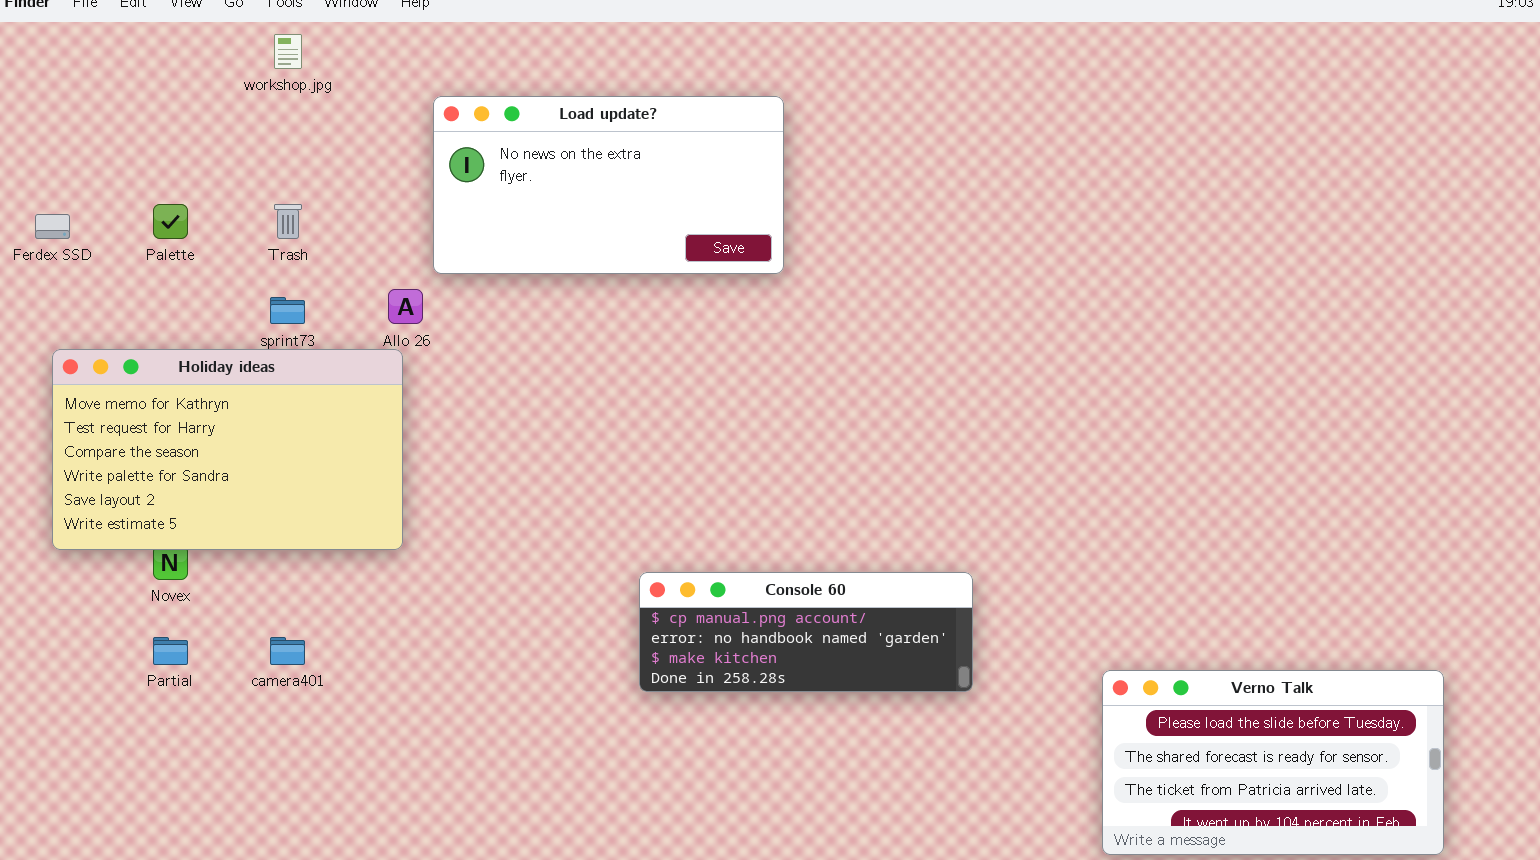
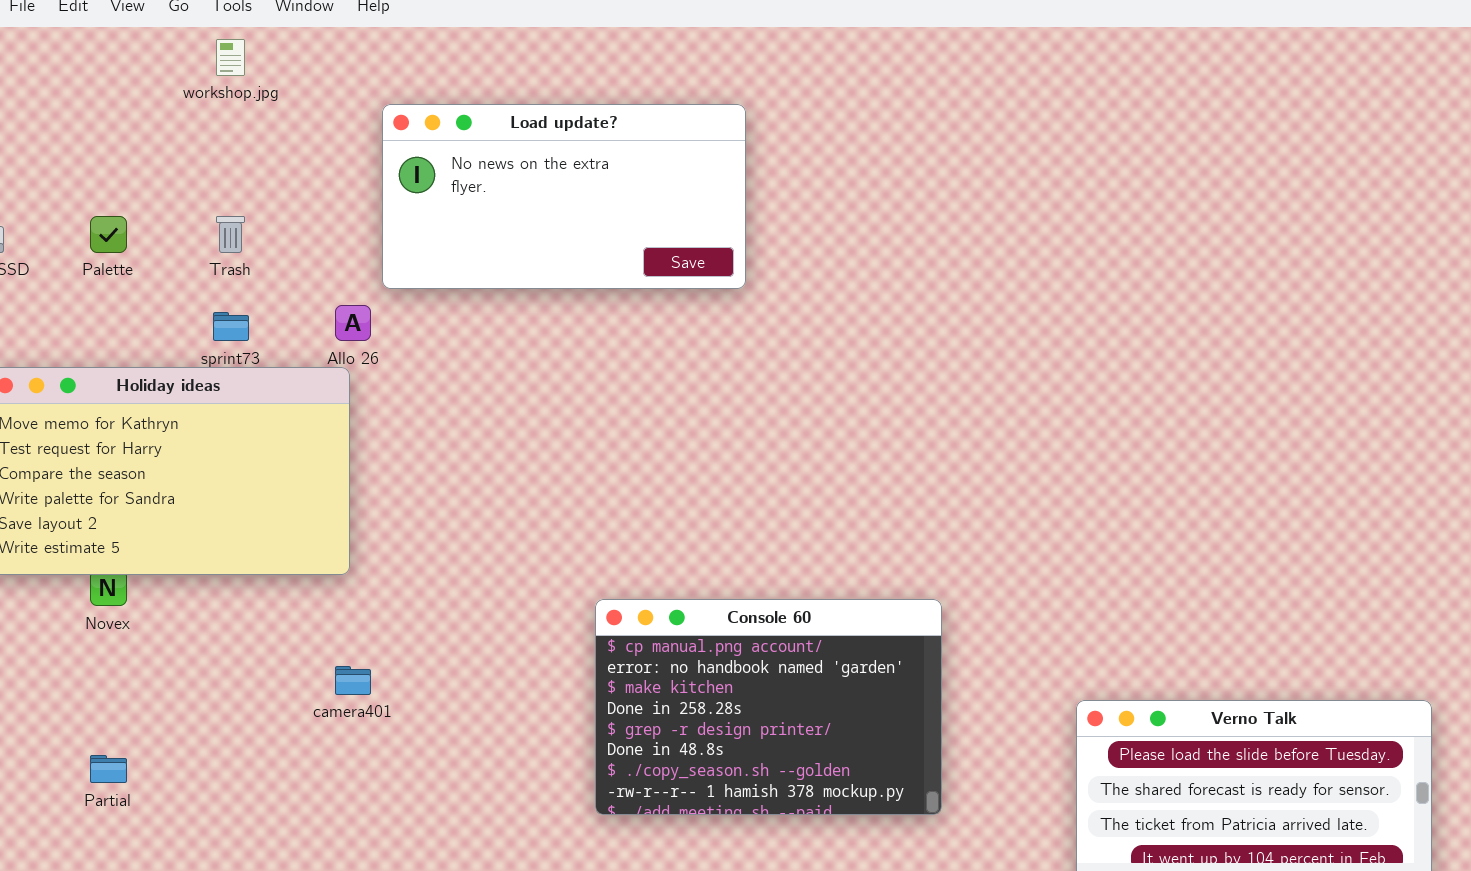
Console 60: [639,572,973,692] -> [595,599,942,815], resized
Partial: [153,637,188,665] -> [90,755,127,783], moved
camera401: [270,637,305,665] -> [335,666,371,695], moved

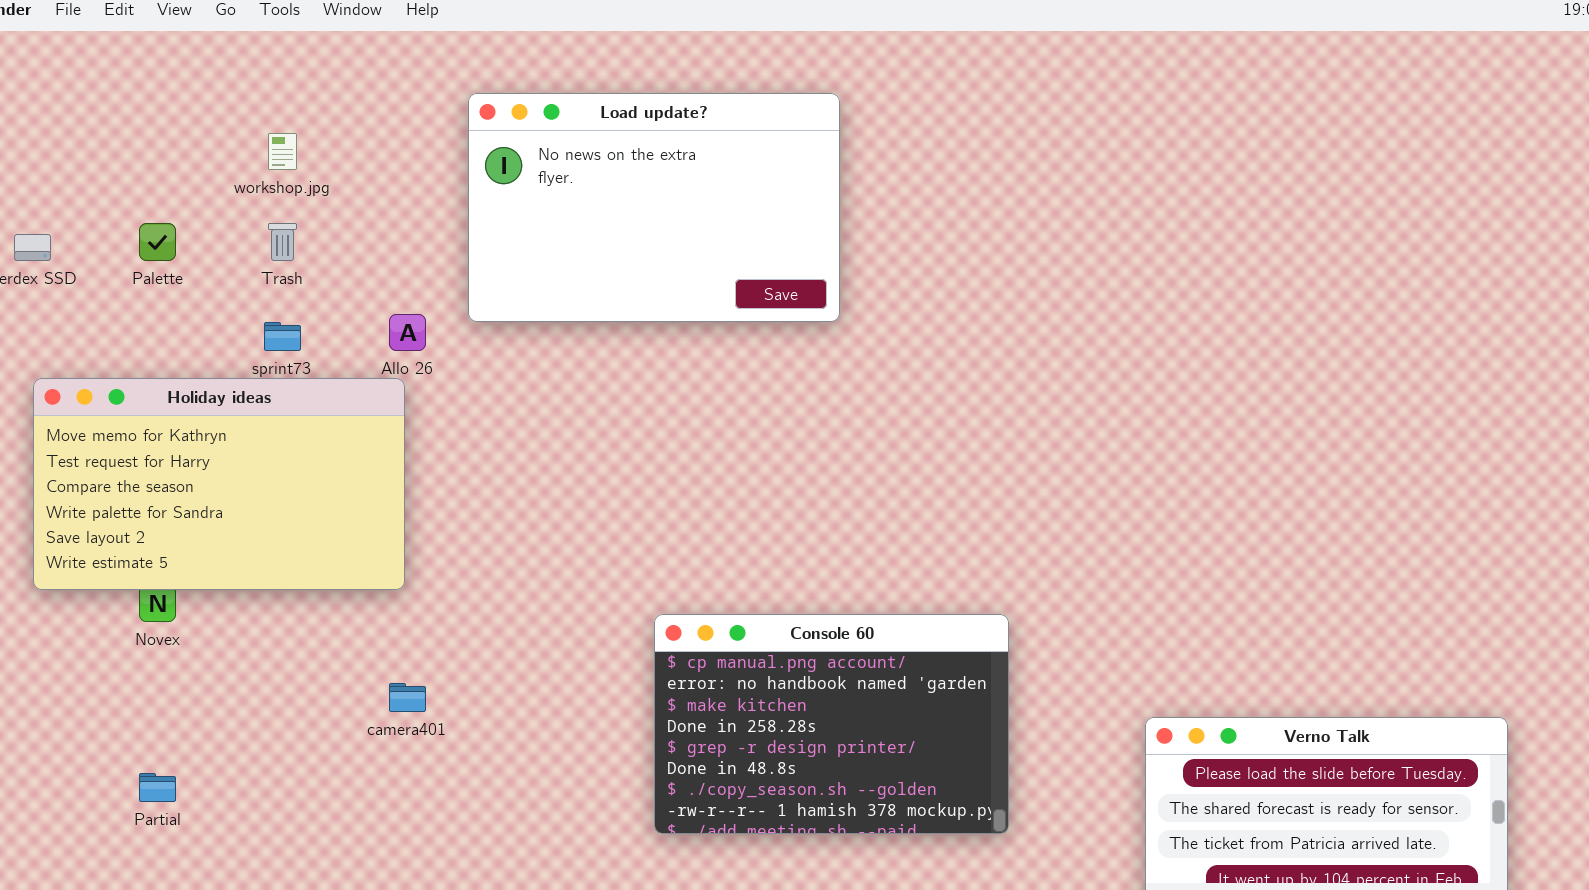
workshop.jpg: [216,39,245,76] -> [268,133,297,170], moved
Load update?: [382,104,746,289] -> [468,93,840,322], moved, resized

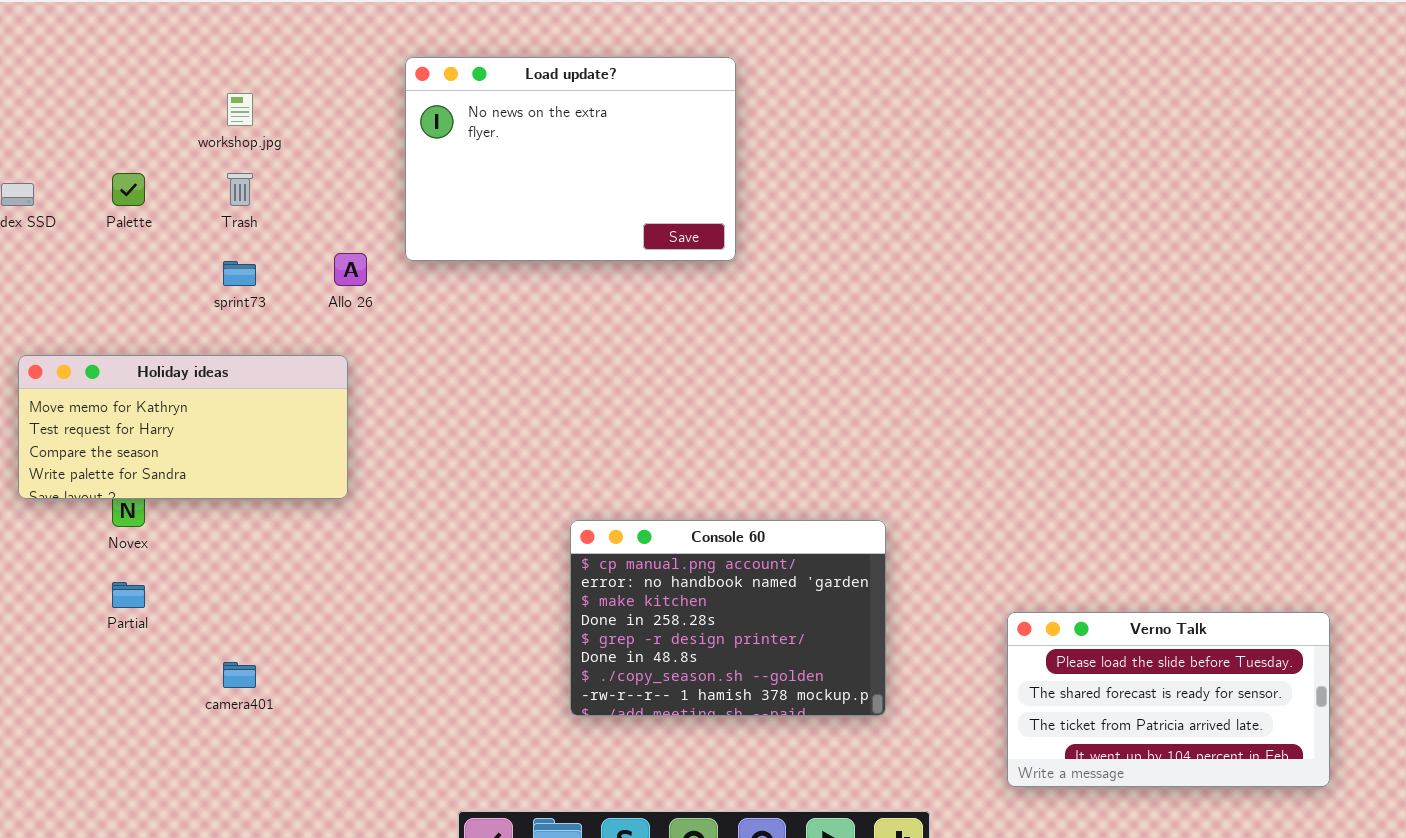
Holiday ideas: [33,378,405,590] -> [18,355,348,499], resized
camera401: [389,683,426,712] -> [223,662,256,688], moved
Partial: [139,773,176,802] -> [112,582,145,608], moved

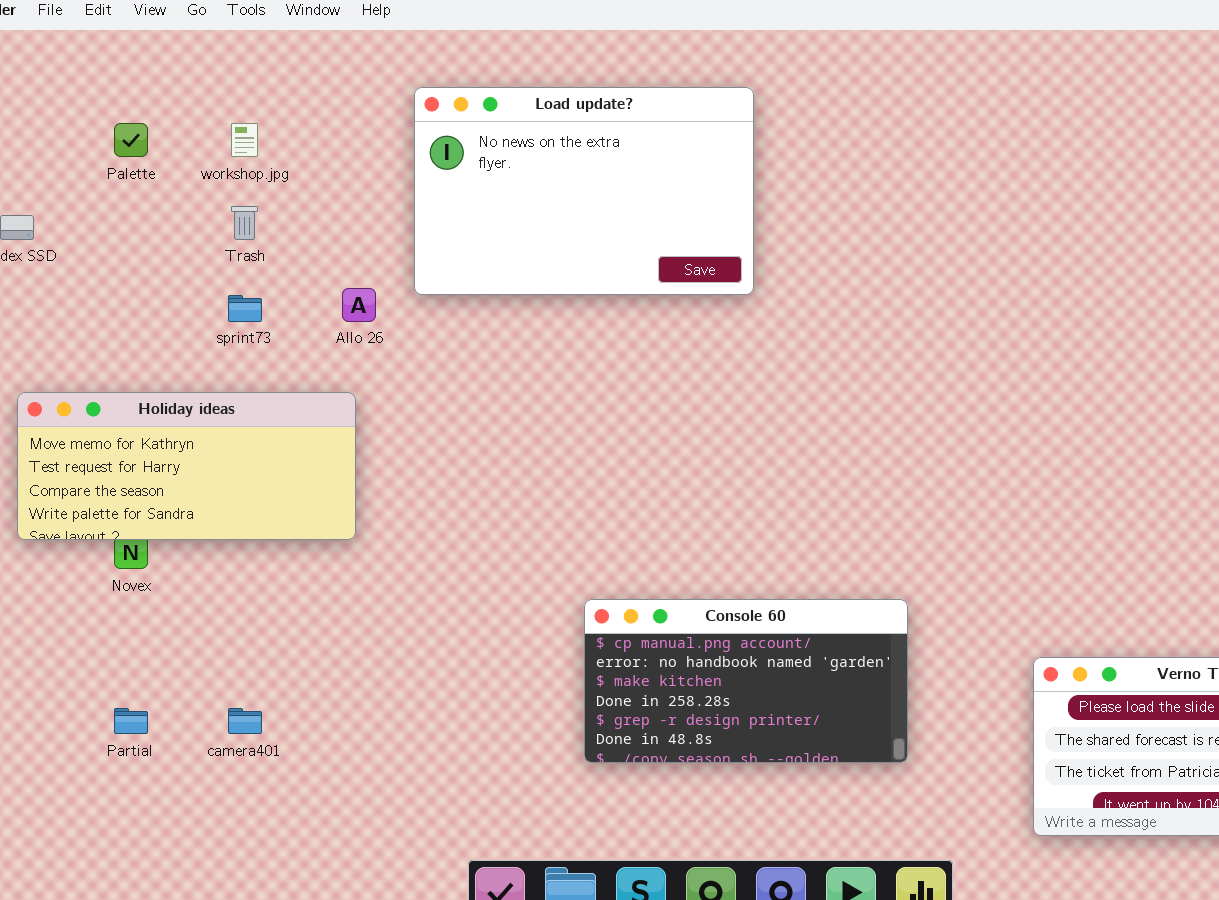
Palette: [112,173,145,206] -> [114,123,148,157], moved
Console 60: [570,520,886,716] -> [584,599,908,763], resized
Partial: [112,582,145,608] -> [114,708,148,734], moved

